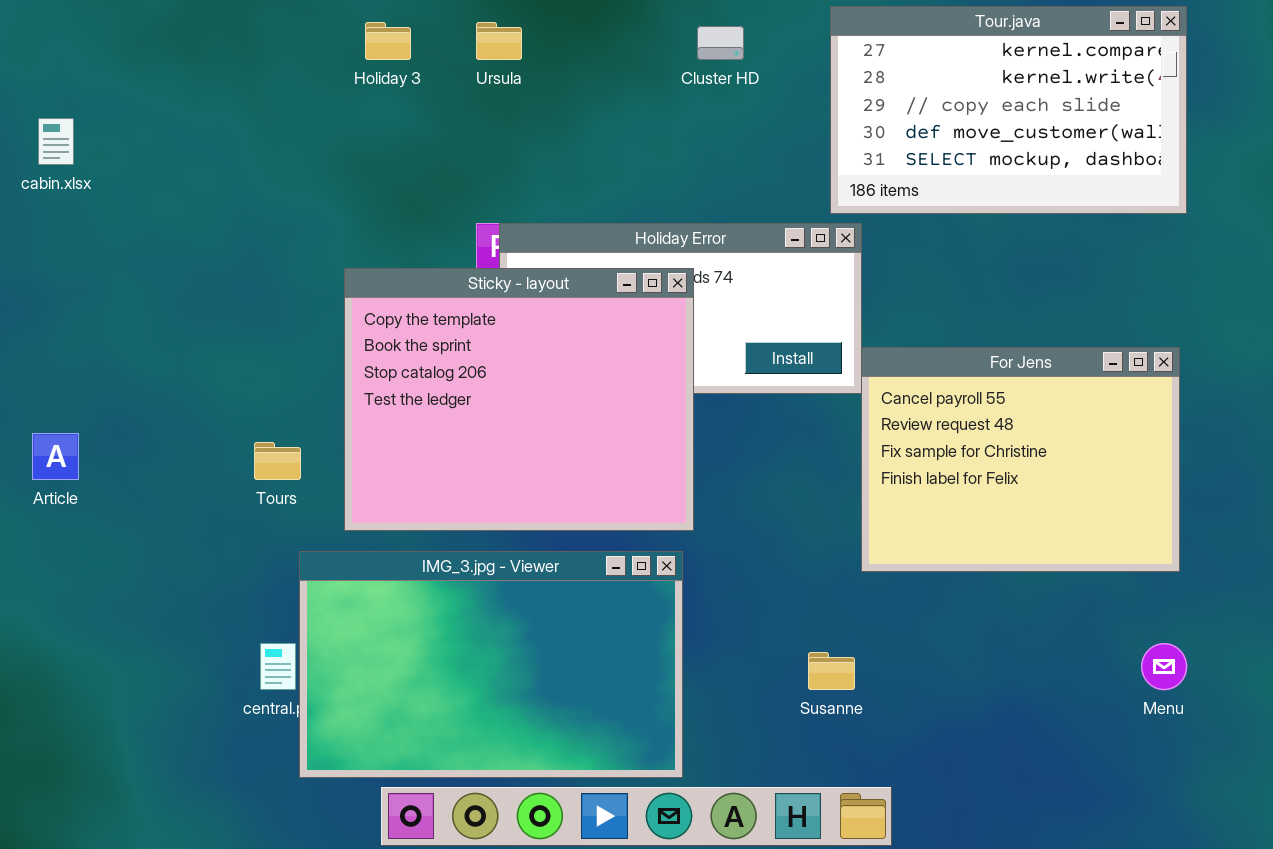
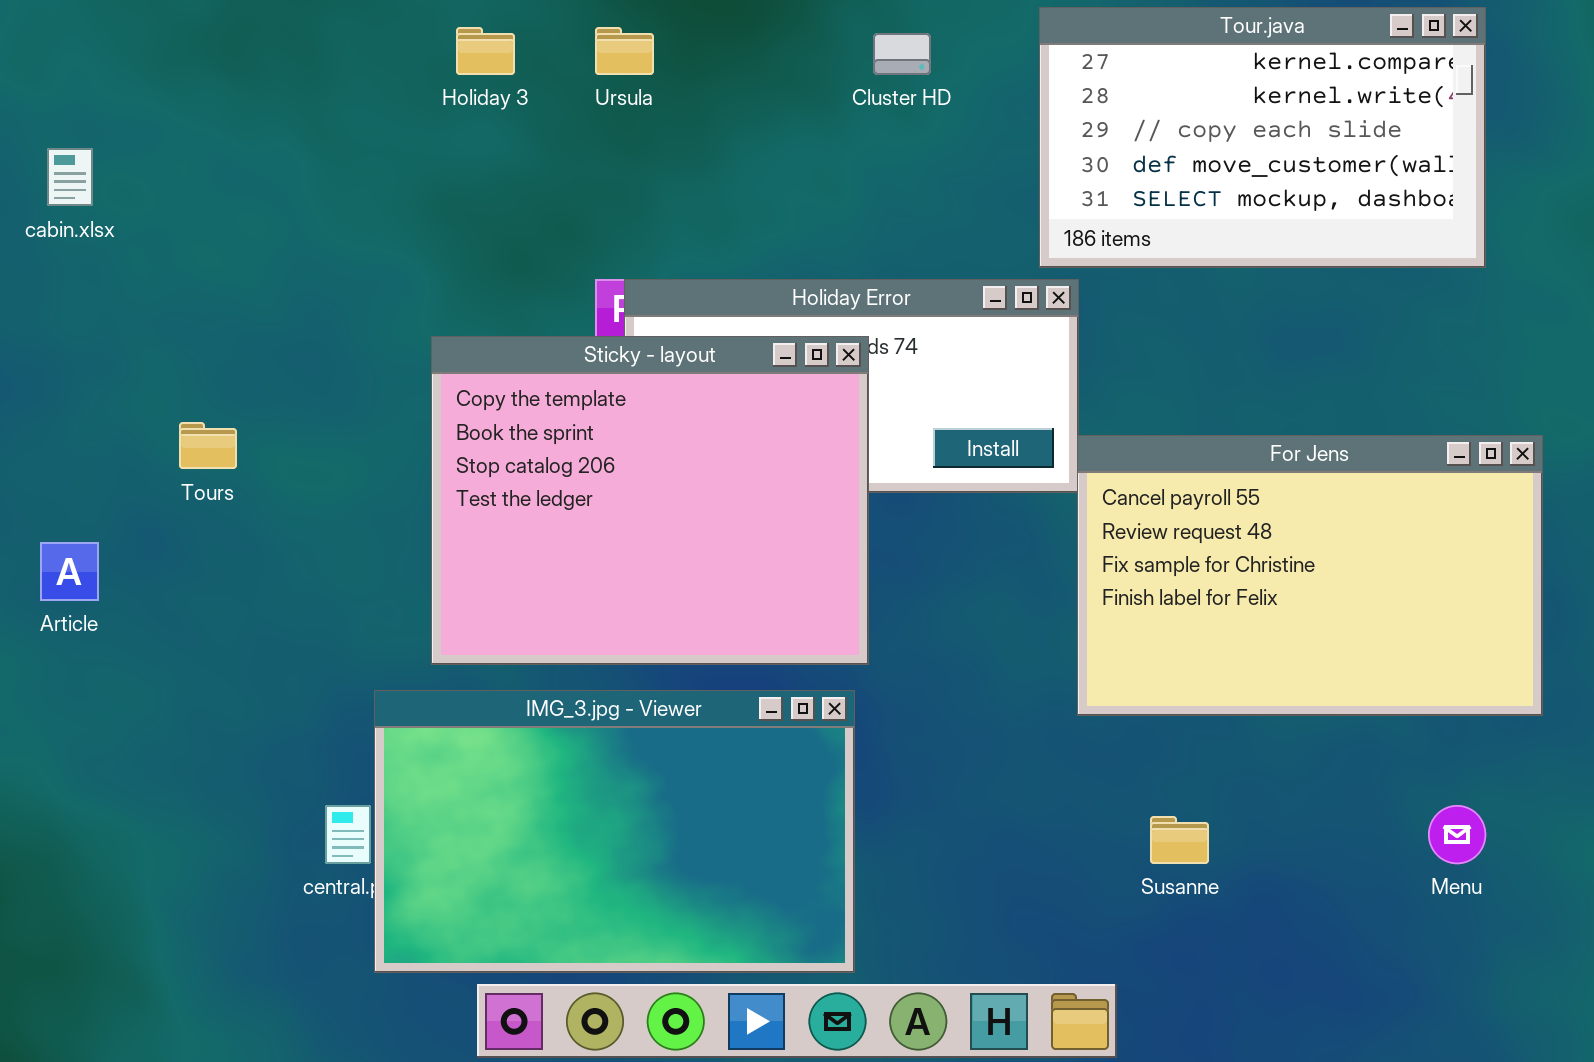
For Jens: [861,347,1180,572] -> [1077,435,1543,716], resized
Tours: [254,442,301,480] -> [179,422,237,469], moved
Susanne: [808,652,855,690] -> [1150,816,1209,864], moved

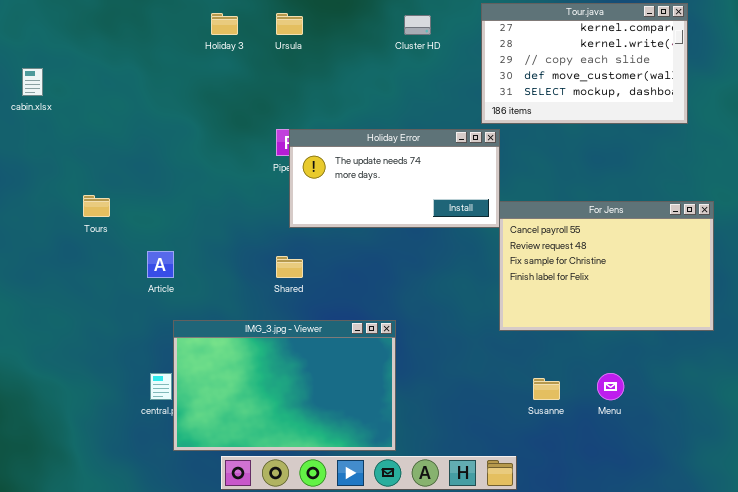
Sticky - layout: [431,336,869,665] -> none, closed
Article: [40,542,99,601] -> [147,251,174,278], moved
Menu: [1428,805,1486,864] -> [597,373,624,400], moved

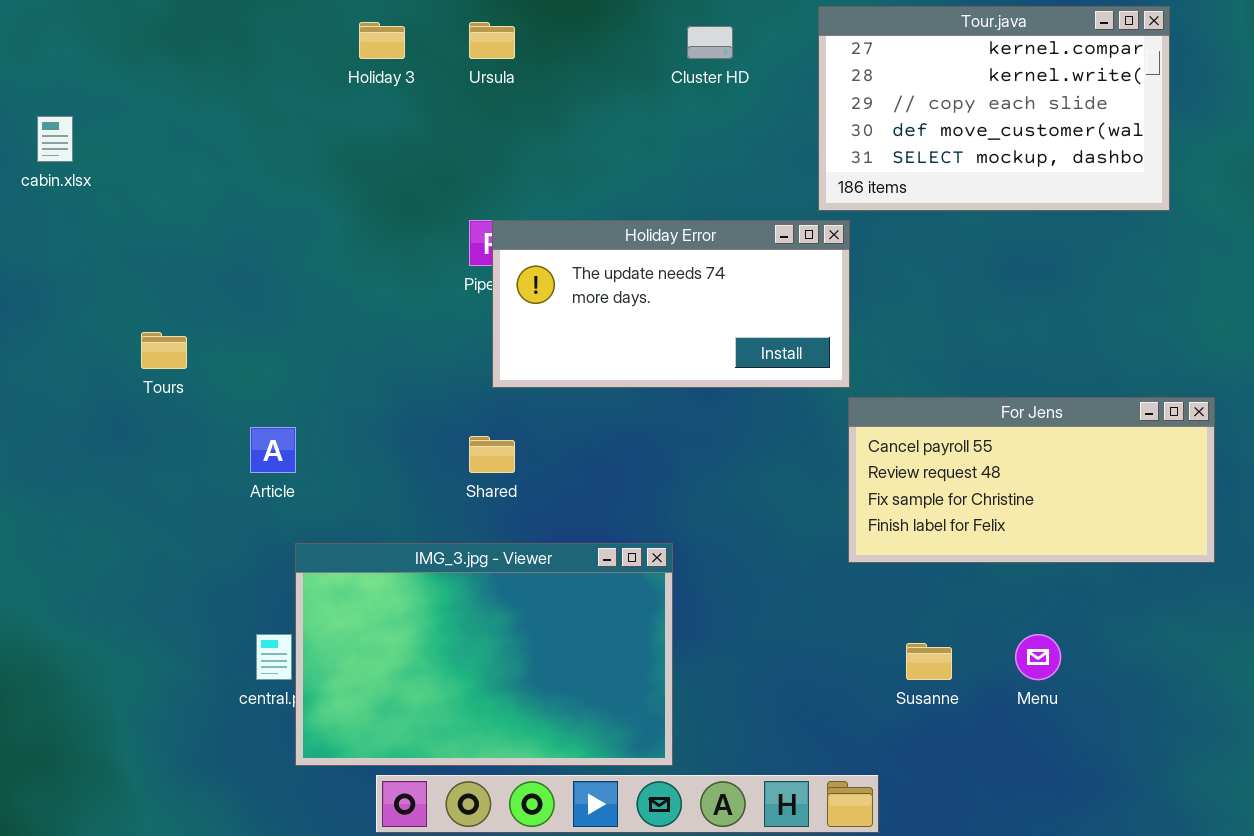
For Jens: [499,201,714,331] -> [848,397,1215,563], resized

